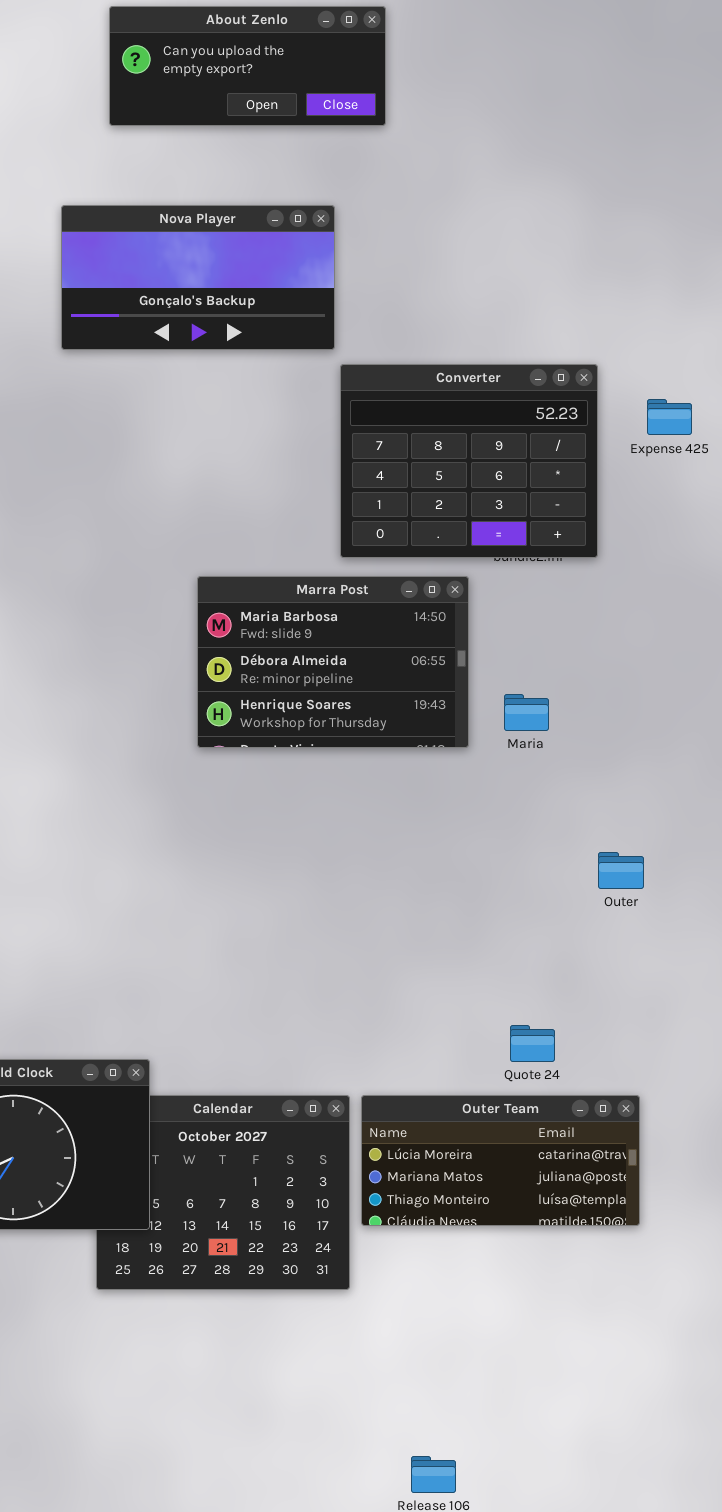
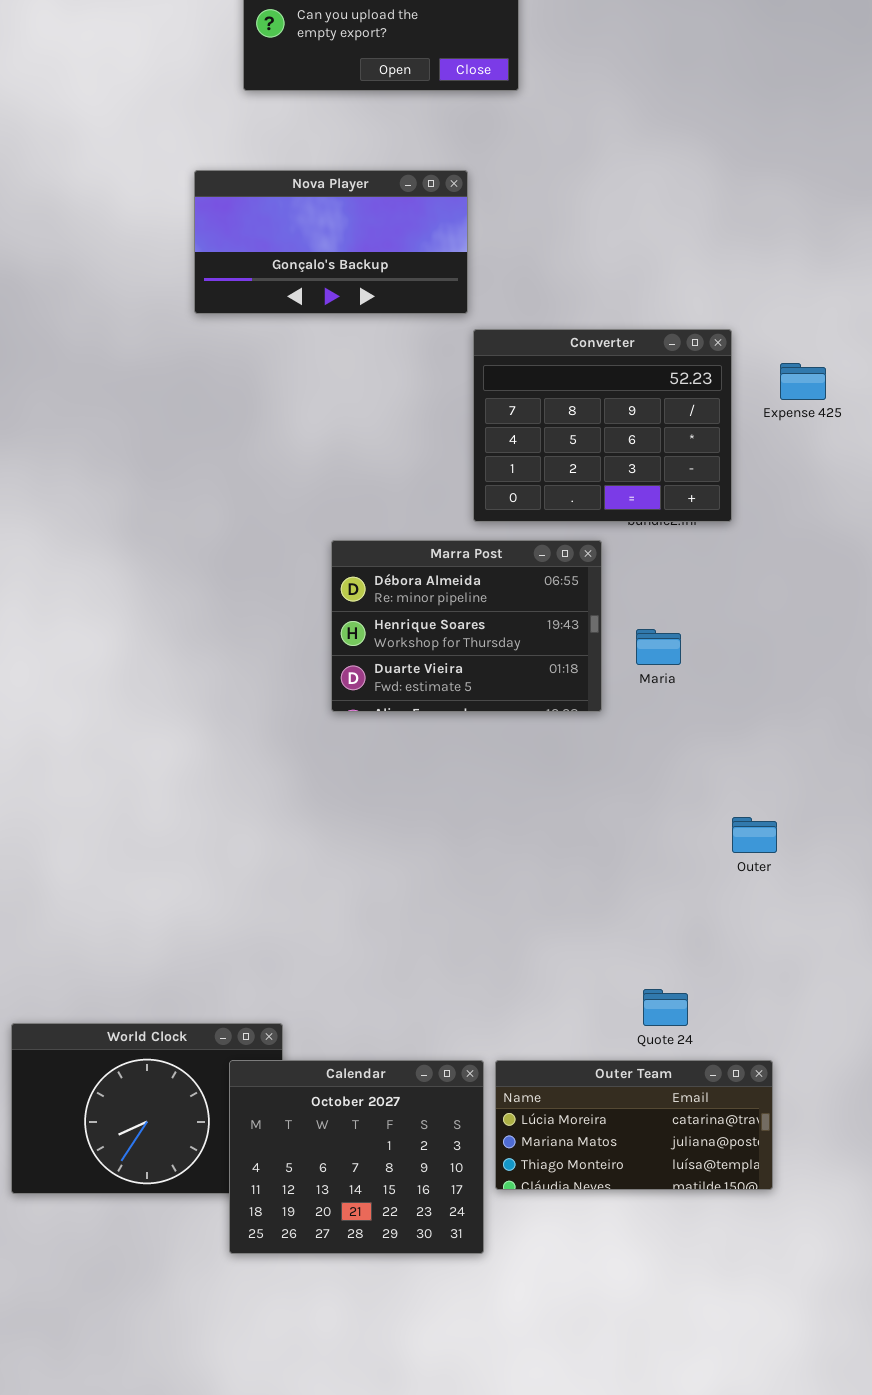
Marra Post: [197,576,469,748] -> [331,540,602,712], scrolled down 1 row
Maria: [504,694,549,731] -> [636,629,681,665], moved
Calendar: [96,1095,350,1290] -> [229,1060,484,1254], raised

